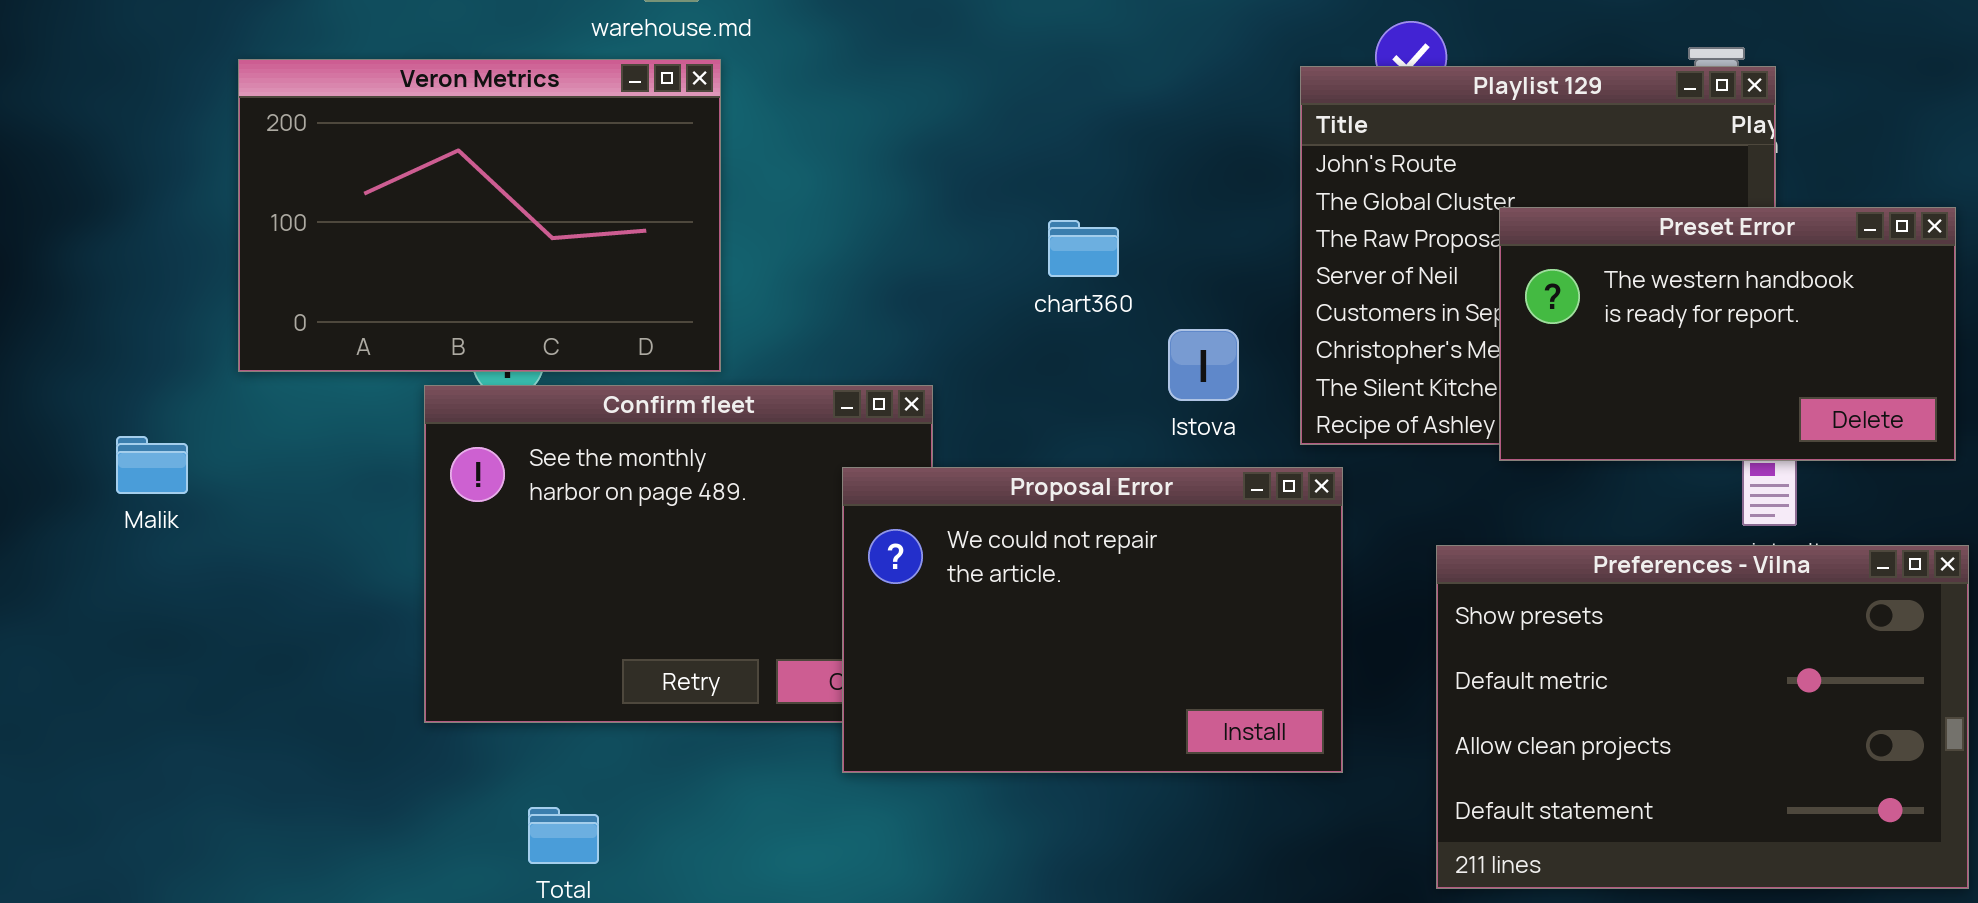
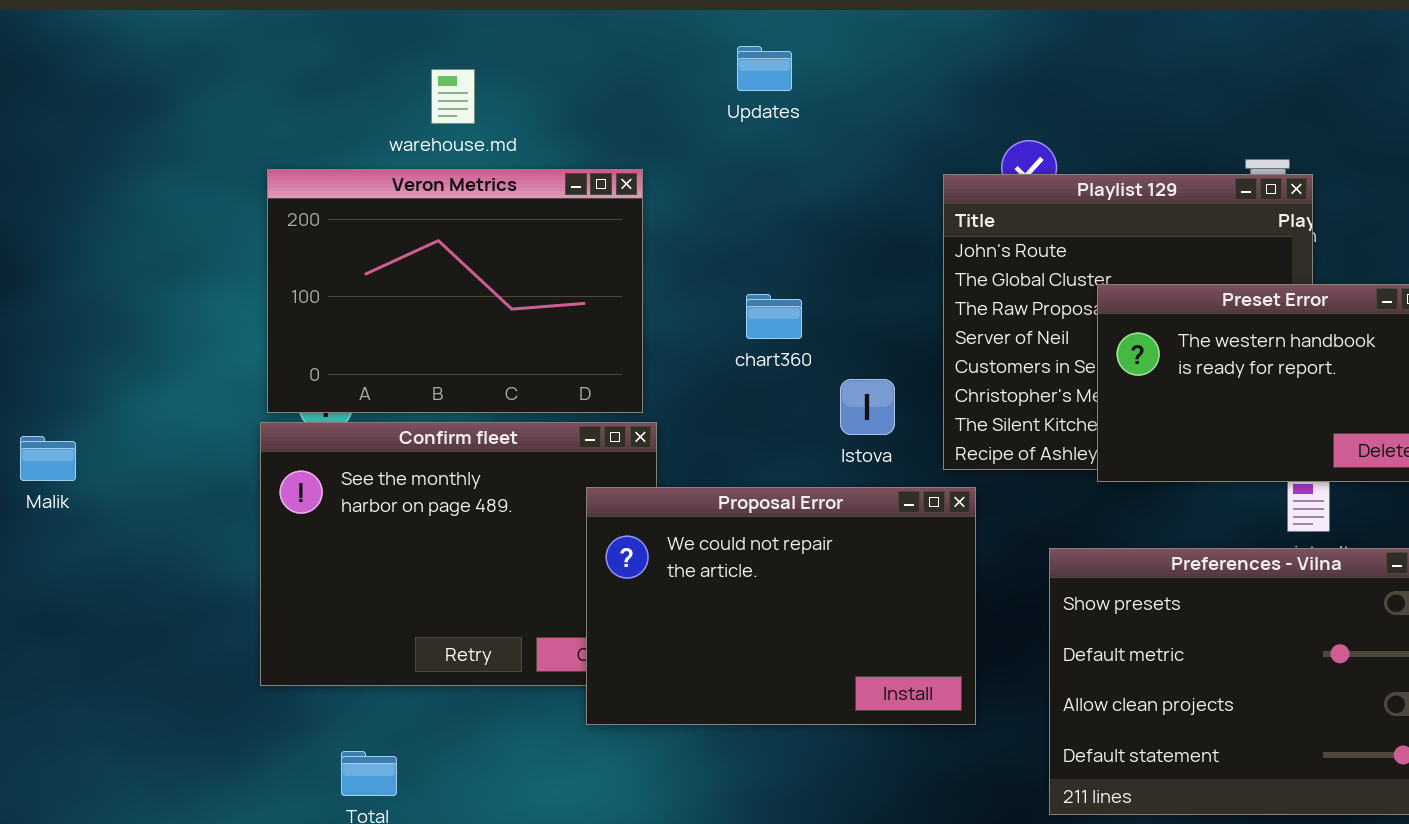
Veron Metrics: [238,59,721,372] -> [267,169,643,413], moved
Malik: [116,436,188,494] -> [20,436,76,481], moved

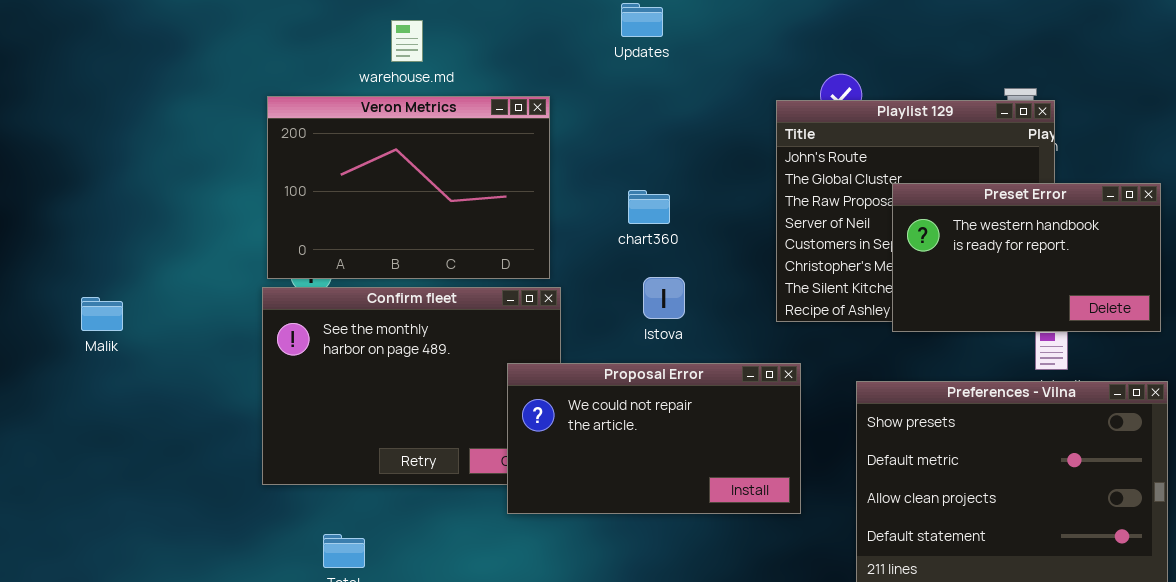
Istova: [840,379,895,435] -> [643,277,685,319], moved
Proposal Error: [586,487,976,725] -> [507,363,801,514], resized

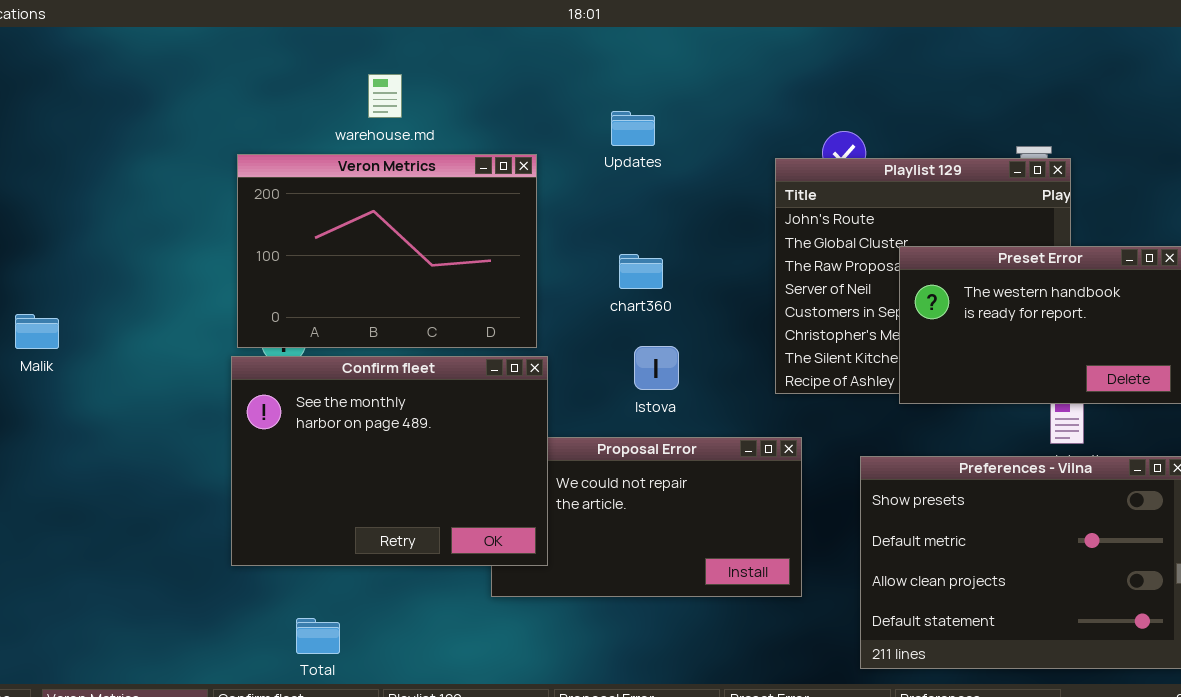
Updates: [621,3,663,37] -> [611,111,655,146], moved
Confirm fleet: [262,287,561,485] -> [231,356,548,566], raised
Malik: [81,297,123,331] -> [15,314,59,349], moved

